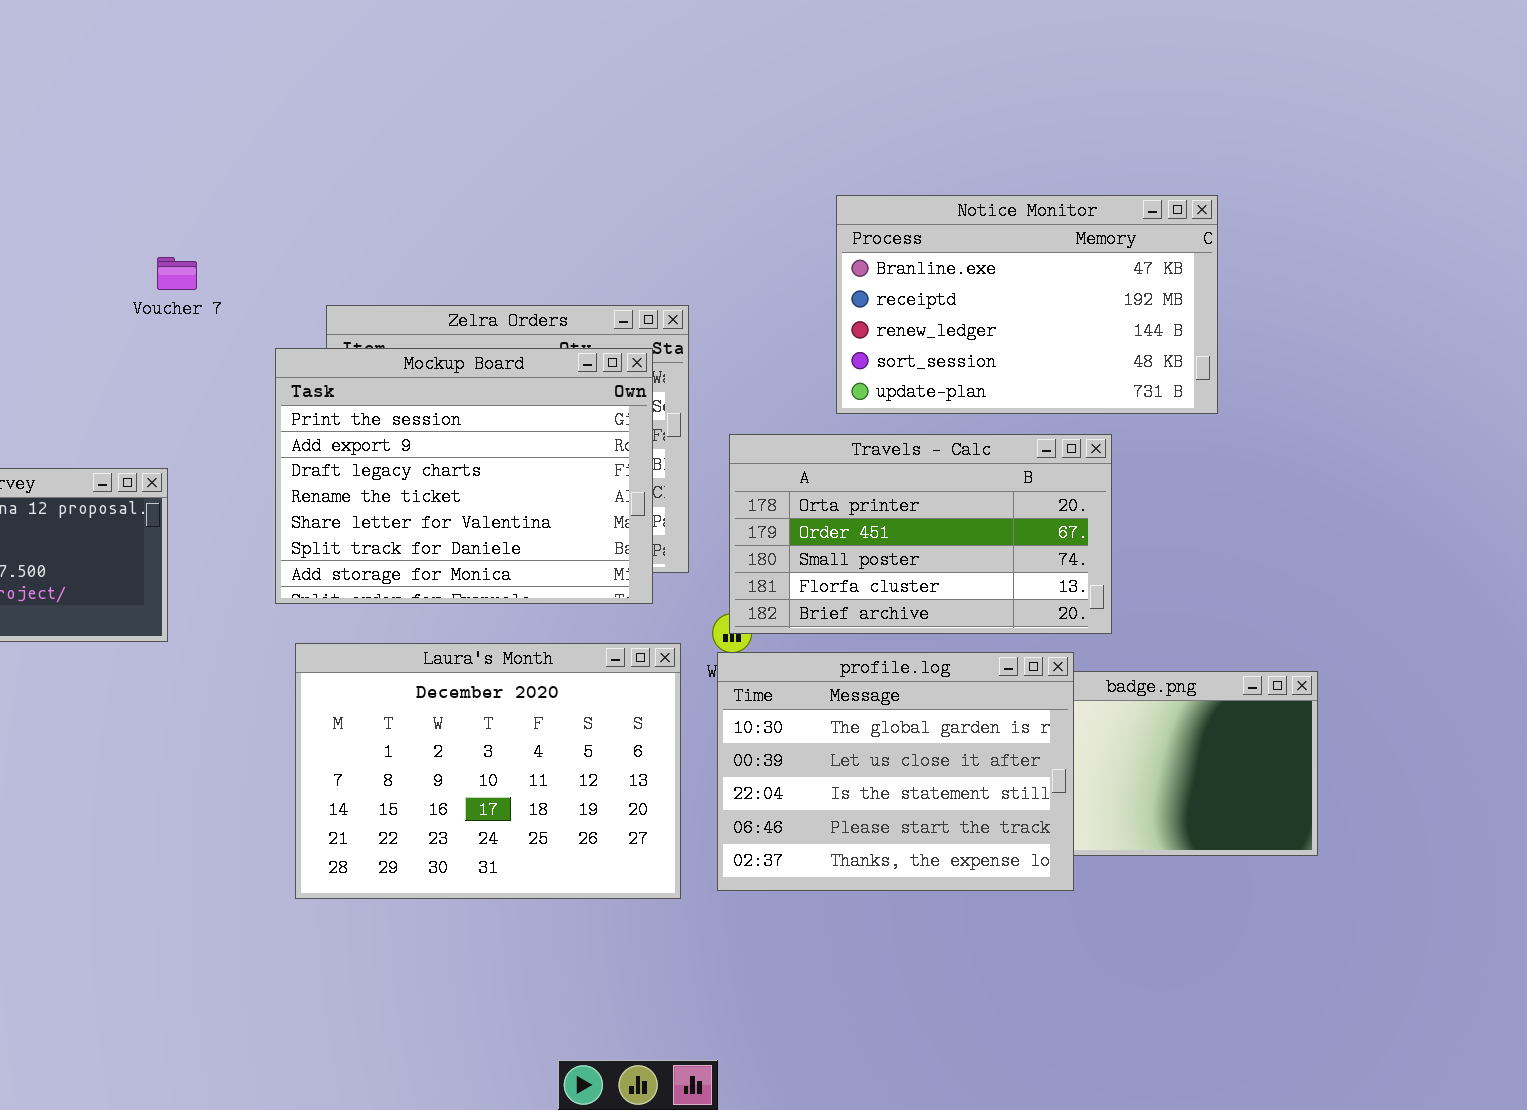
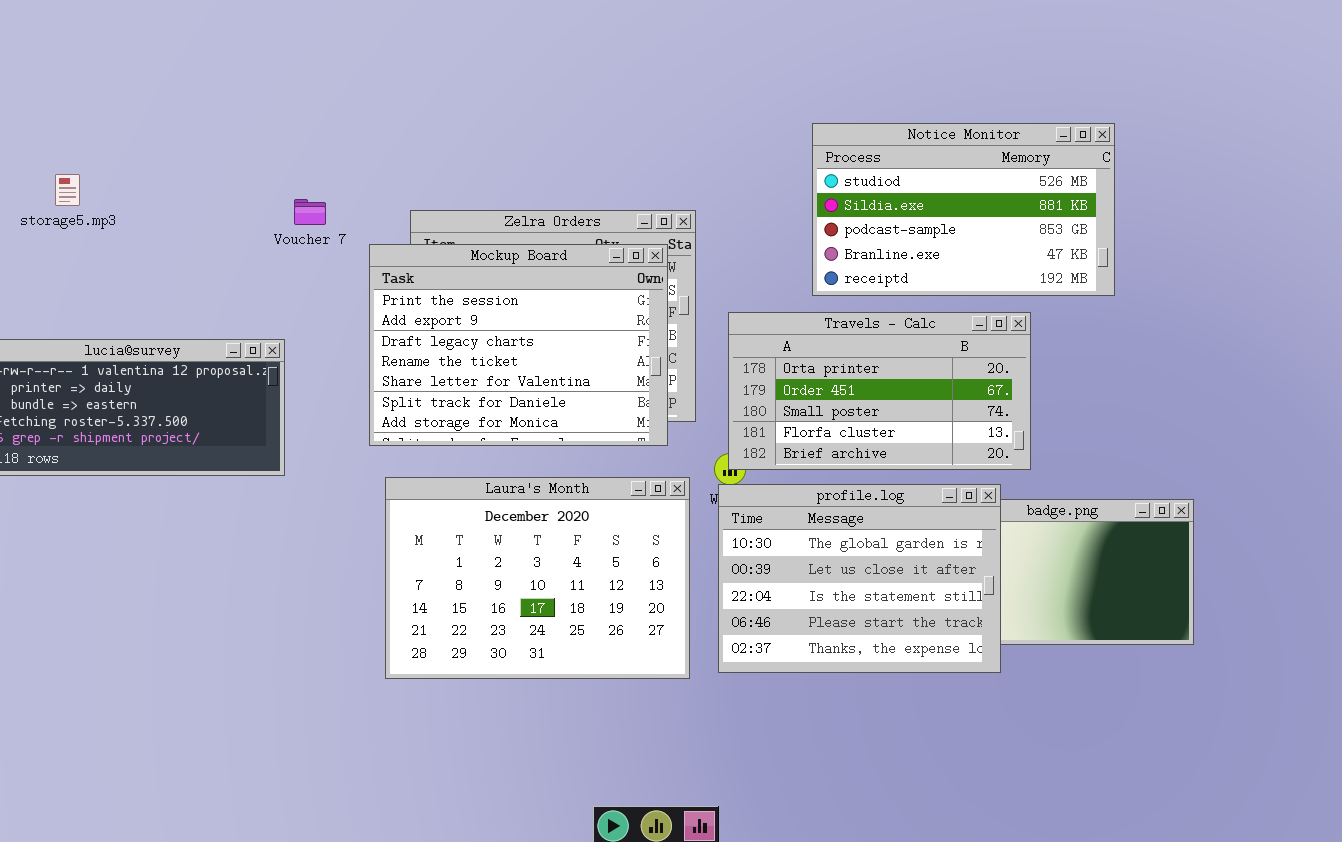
Notice Monitor: [836,195,1218,414] -> [812,123,1115,296], scrolled up 3 rows
Voucher 7: [157,257,197,290] -> [294,199,326,225], moved

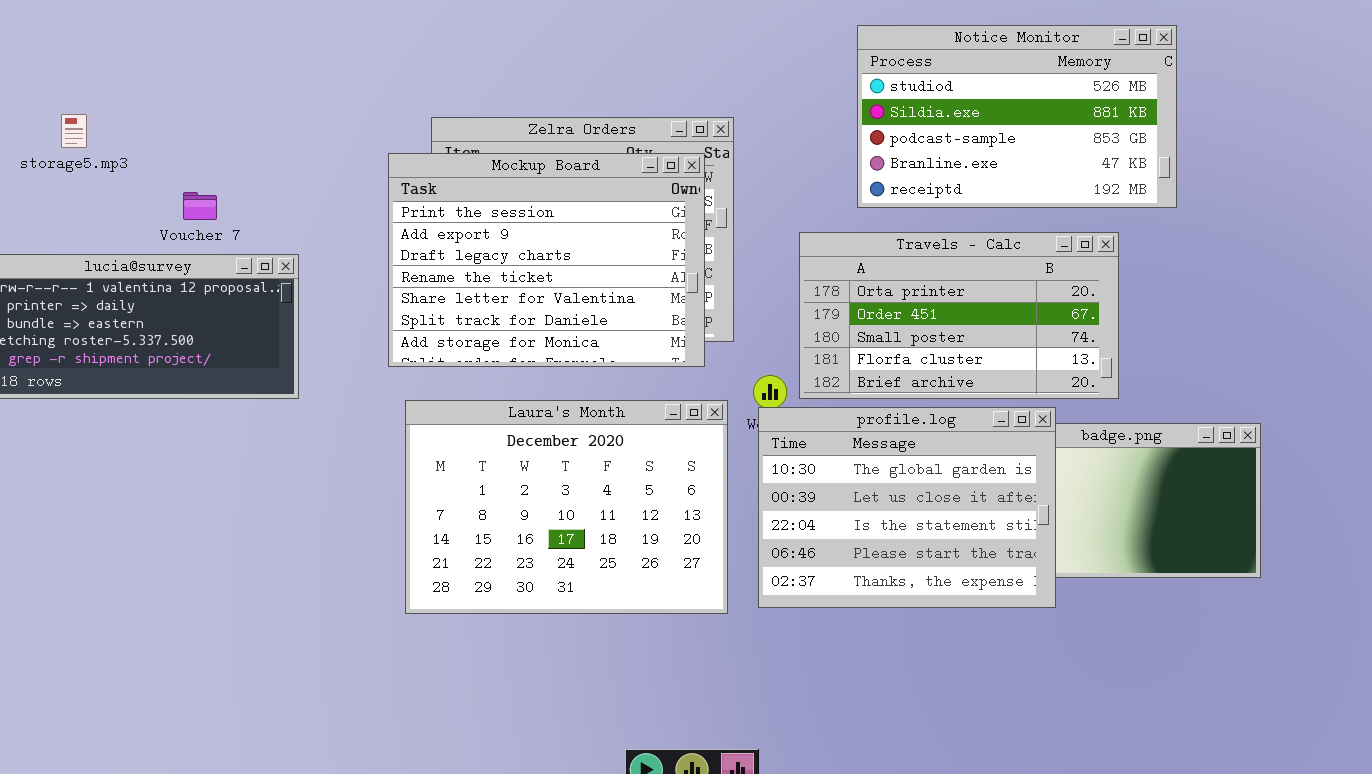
storage5.mp3: [55,174,80,206] -> [61,114,87,148], moved
Voucher 7: [294,199,326,225] -> [183,192,217,220], moved
Travels - Calc: [728,312,1031,470] -> [799,232,1119,399], moved

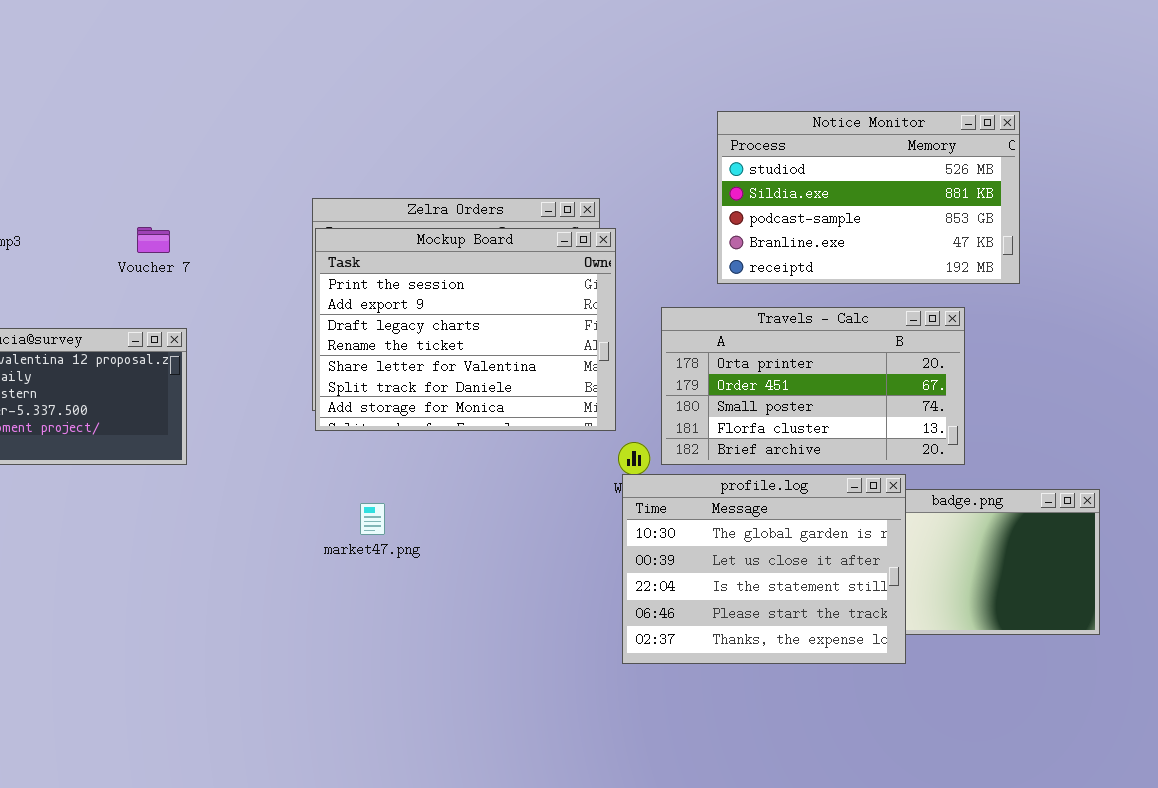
Mockup Board: [388,153,705,367] -> [315,228,616,431], moved
Voucher 7: [183,192,217,220] -> [137,227,170,253], moved
Laura's Month: [405,400,728,614] -> none, closed

